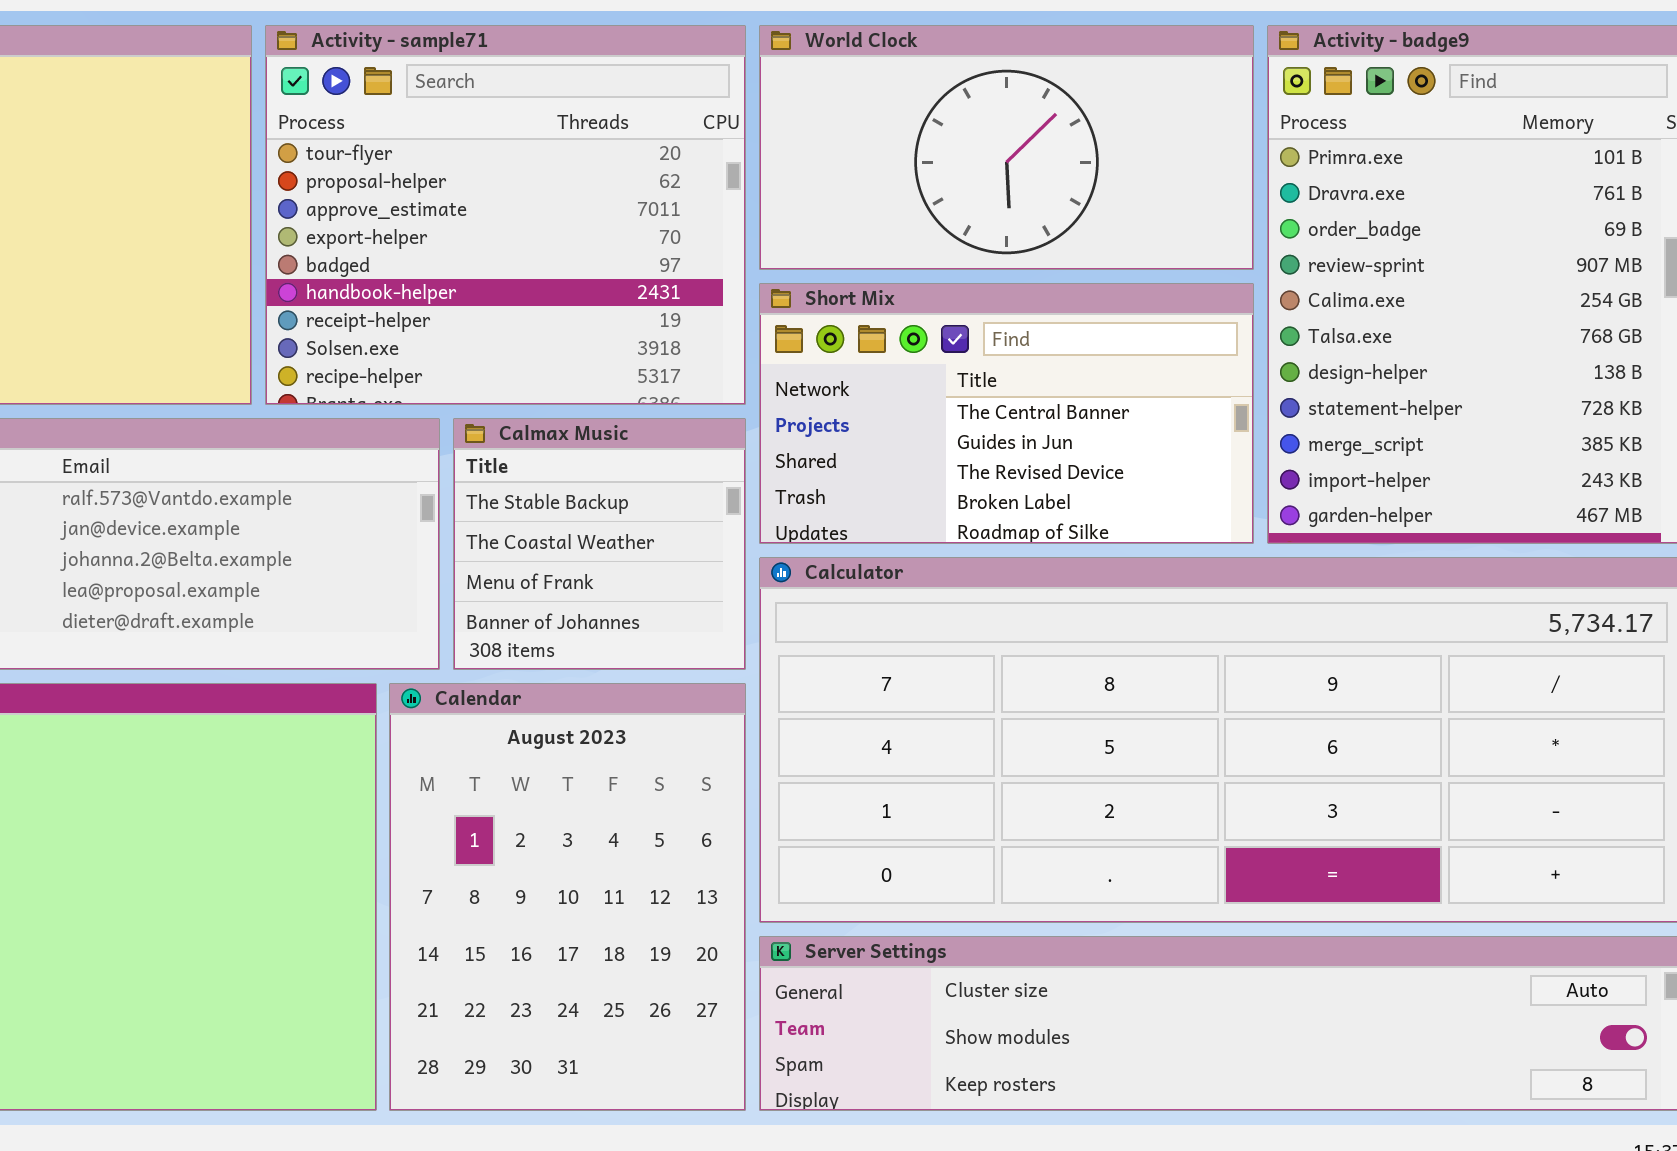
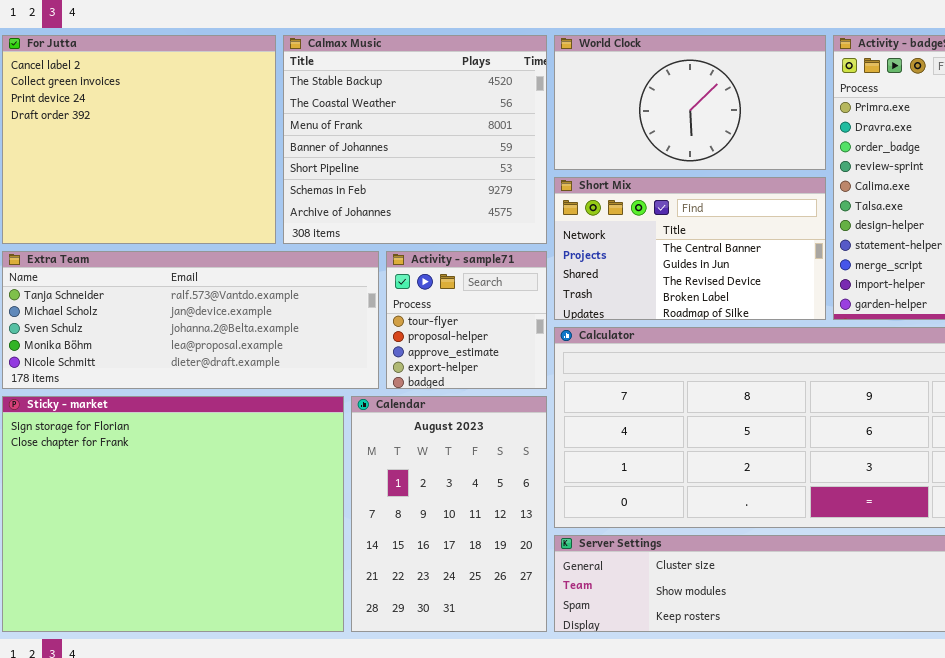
Activity - sample71: [265,25,746,405] -> [386,251,547,389], moved, resized
Calmax Music: [453,418,746,670] -> [283,35,547,244], moved, resized

